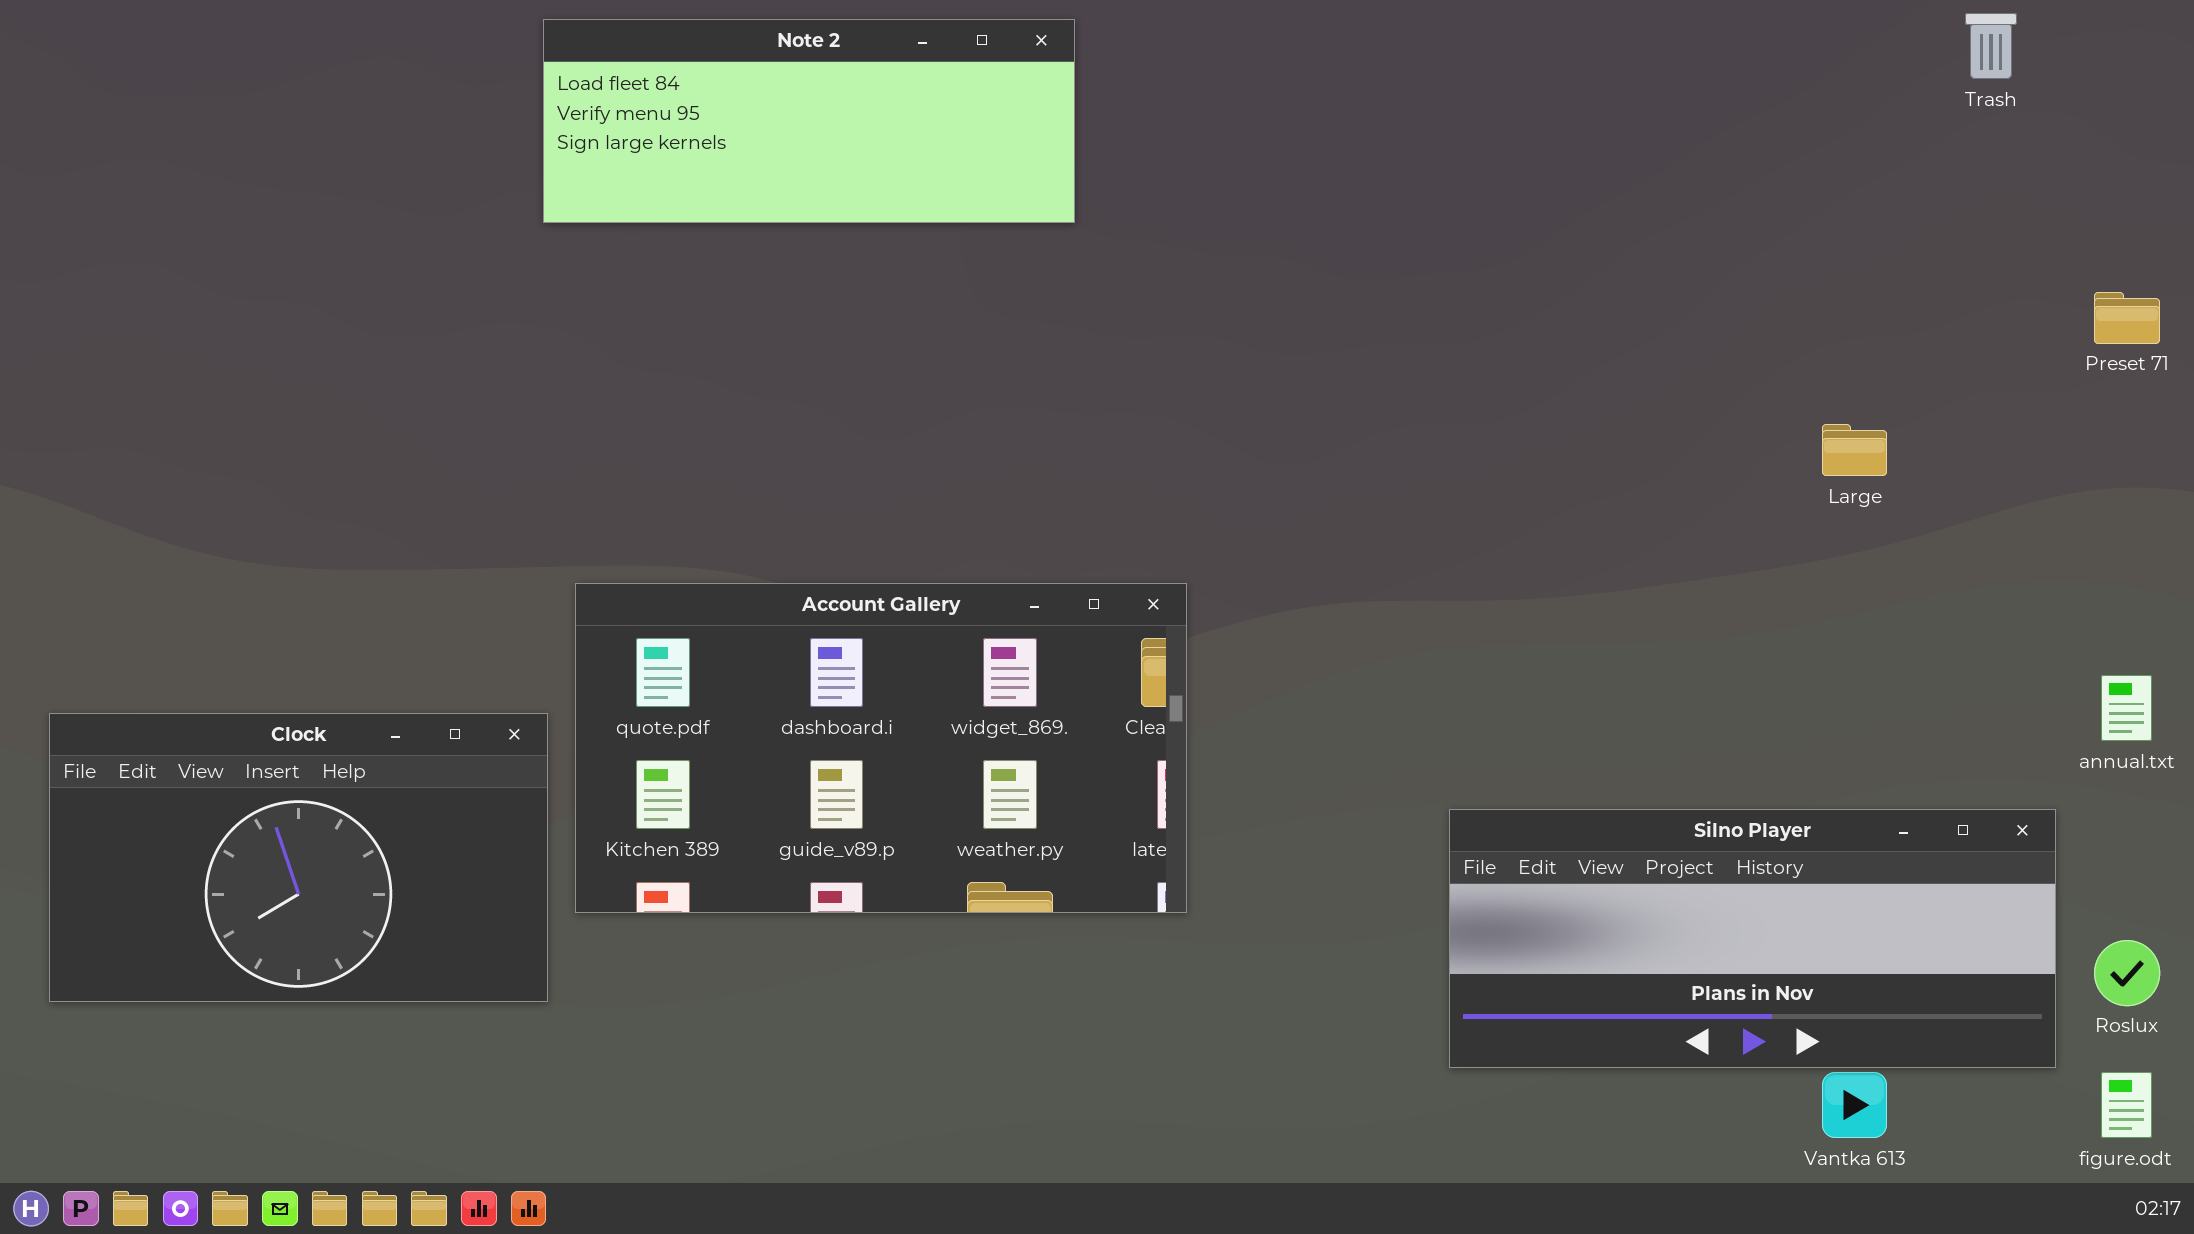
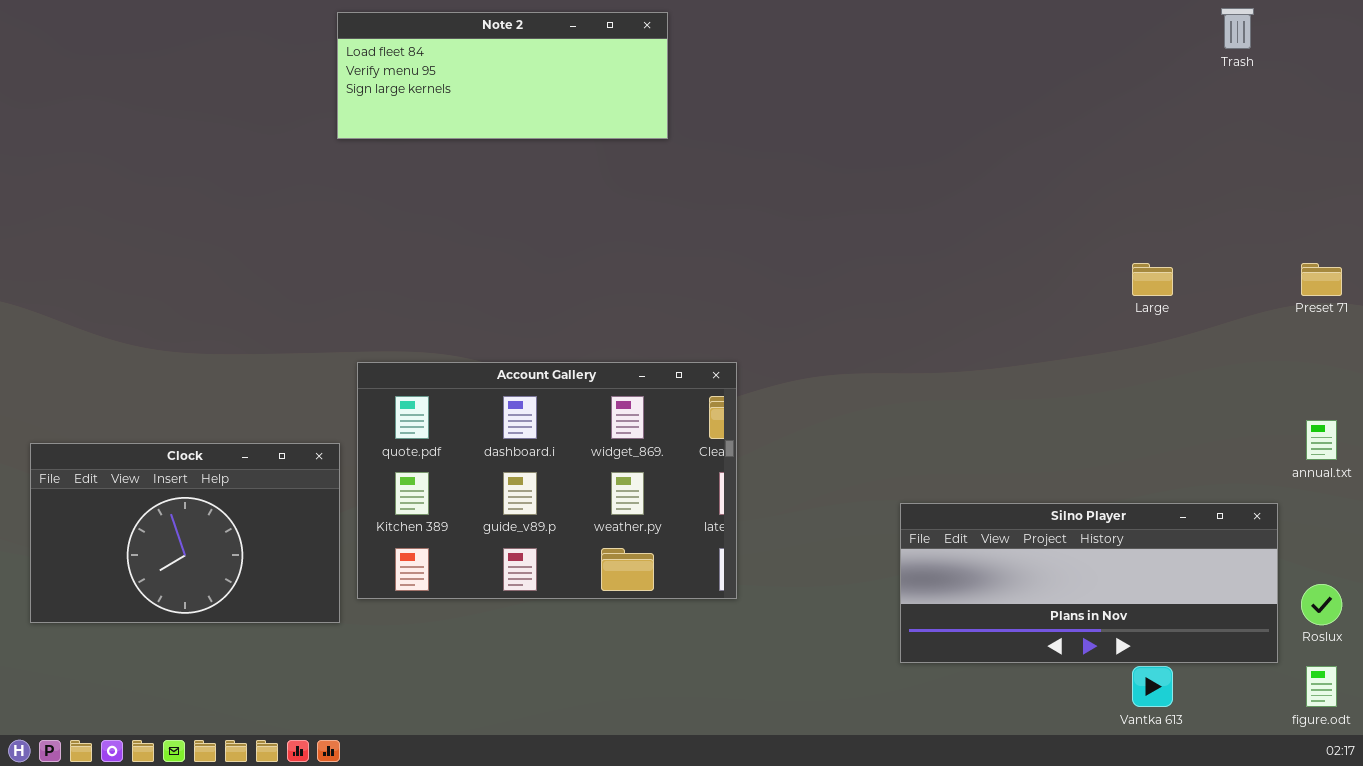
Preset 71: [2094,292,2160,344] -> [1301,263,1342,296], moved
Account Gallery: [575,583,1187,913] -> [357,362,737,599], resized

